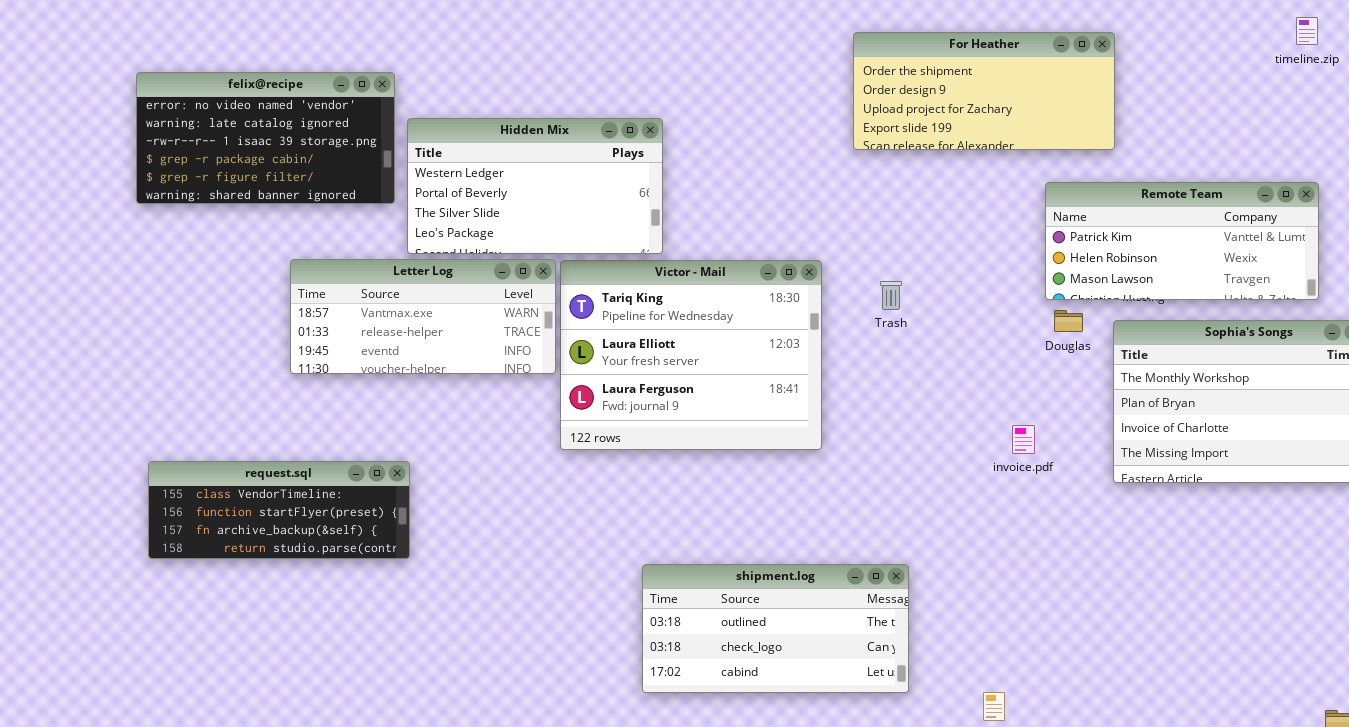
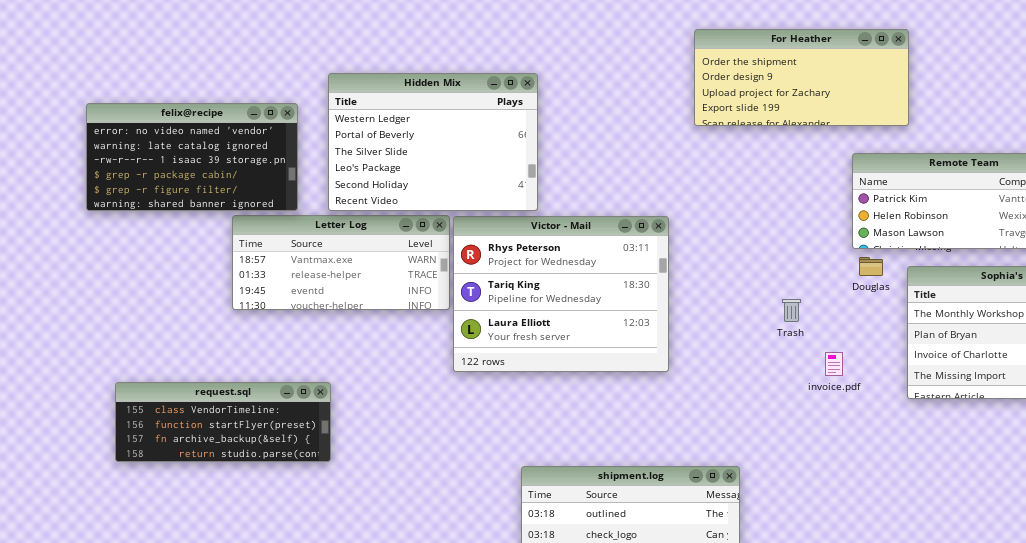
felix@recipe: [136,72,395,204] -> [86,103,298,211], moved
Hidden Mix: [407,118,663,254] -> [328,73,538,211], resized
Victor - Mail: [560,260,822,450] -> [453,216,669,372], scrolled up 1 row
Trash: [880,281,902,310] -> [782,299,801,322], moved

